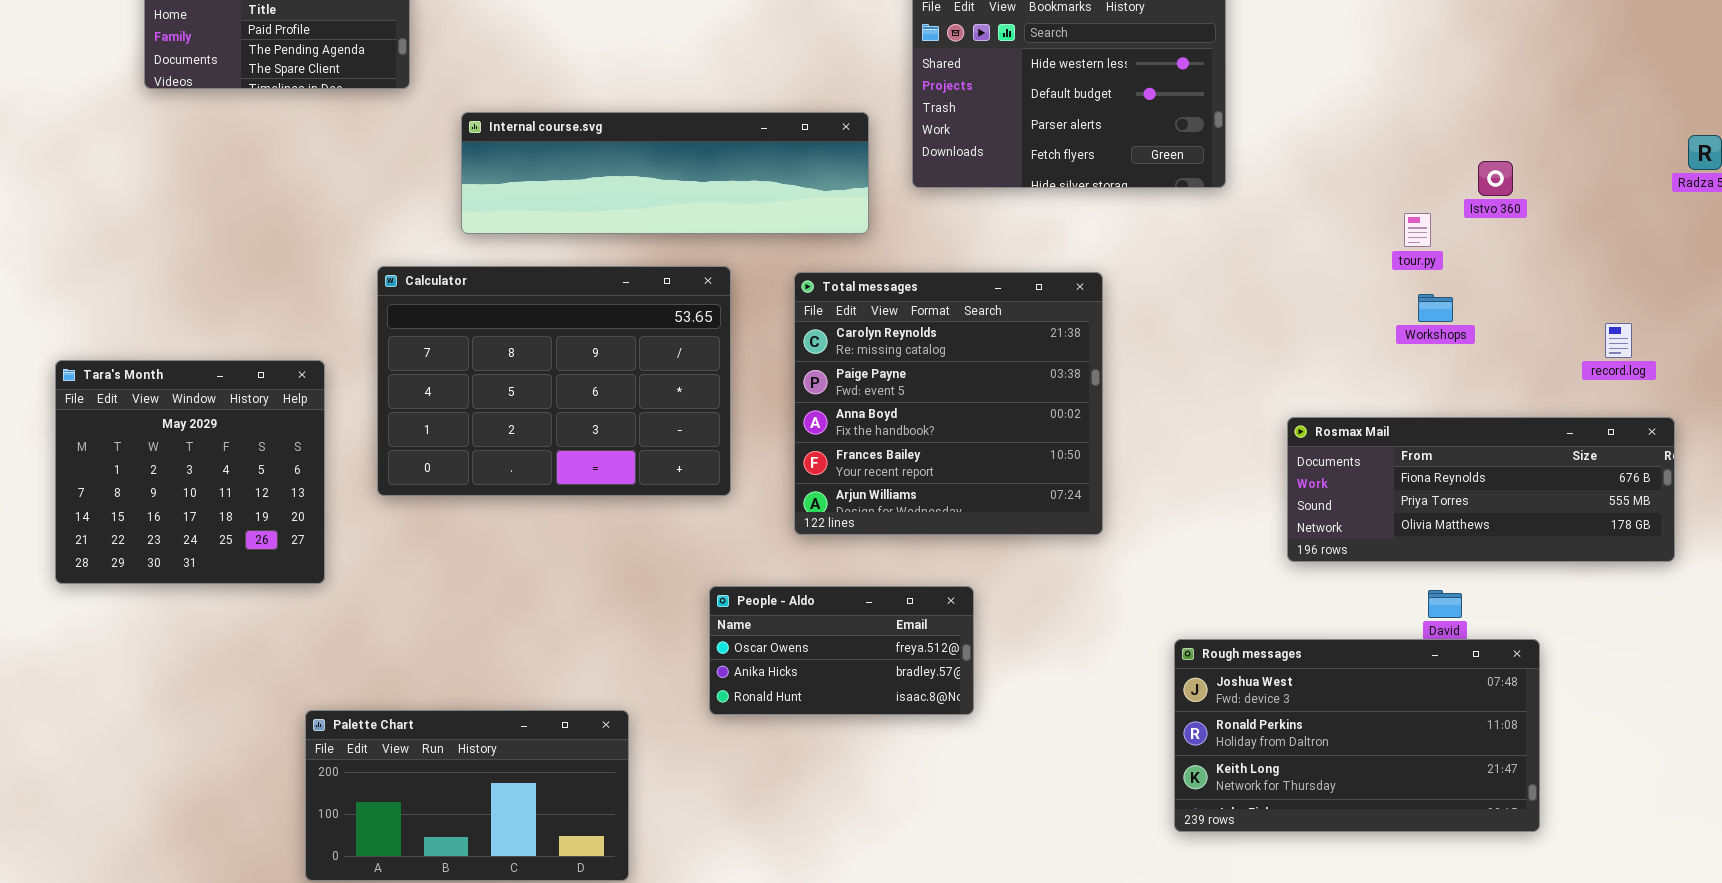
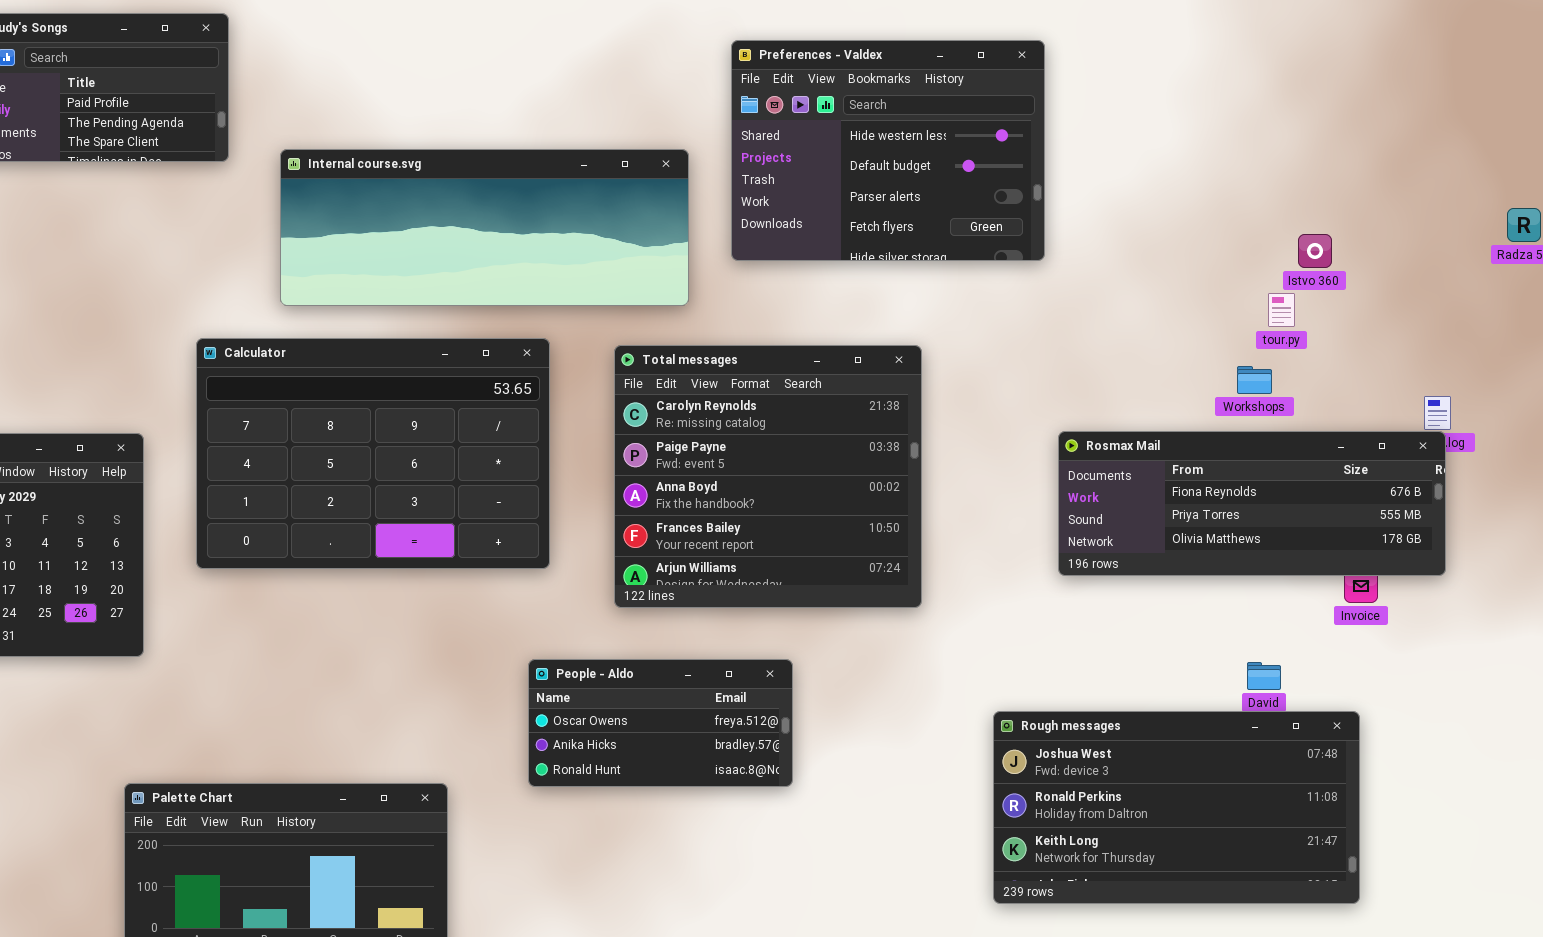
Internal course.svg: [461,112,869,234] -> [280,149,689,306], resized
tour.py: [1404,213,1431,247] -> [1268,293,1295,327], moved
Rosmax Mail: [1287,417,1675,562] -> [1058,431,1446,576], moved

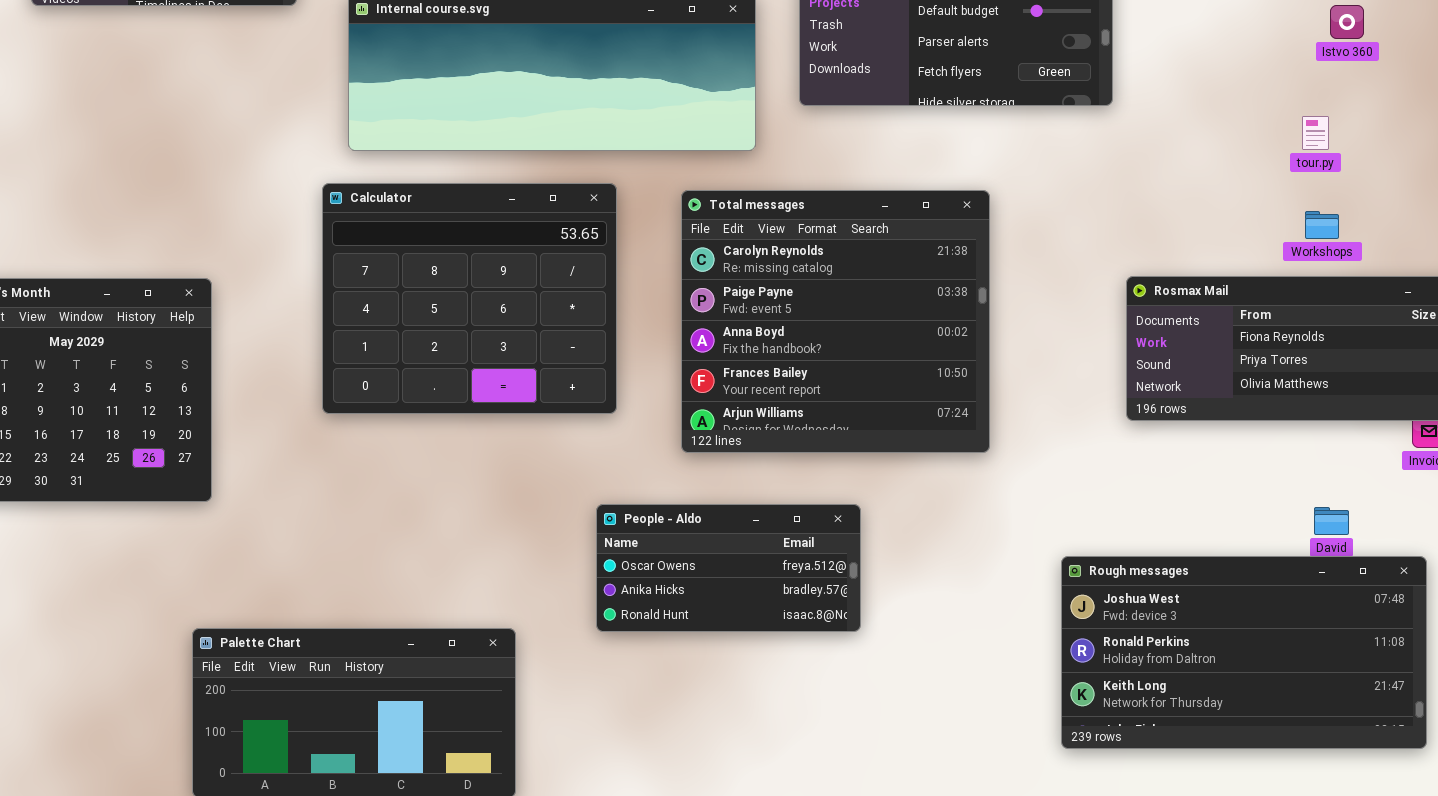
Istvo 360: [1298,234,1332,268] -> [1330,5,1364,39], moved
tour.py: [1268,293,1295,327] -> [1302,116,1329,150], moved
Calculator: [196,338,550,569] -> [322,183,617,414], resized

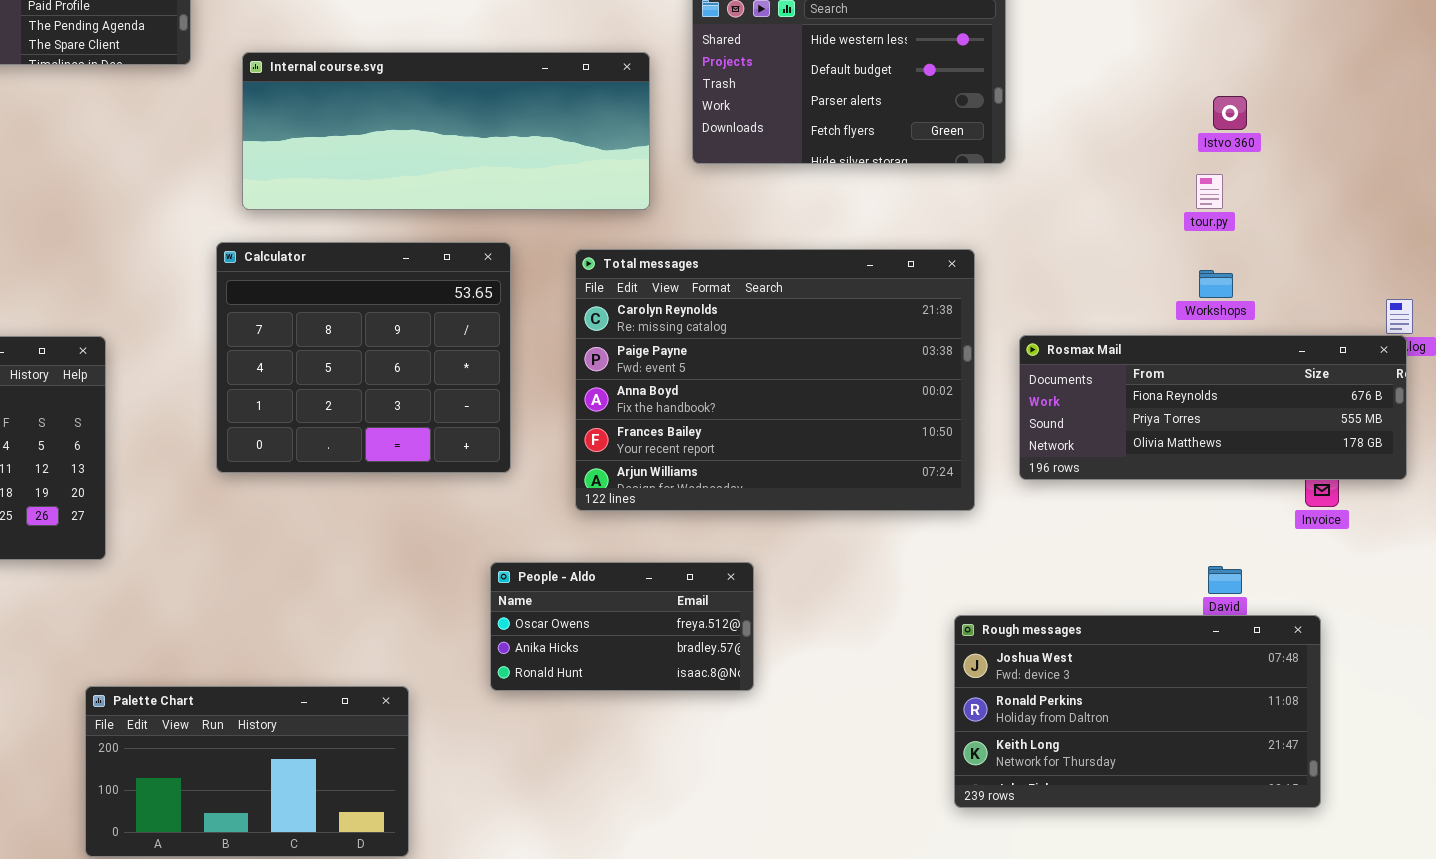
Istvo 360: [1330,5,1364,39] -> [1213,96,1247,130], moved
Total messages: [681,190,990,453] -> [575,249,975,511], resized

